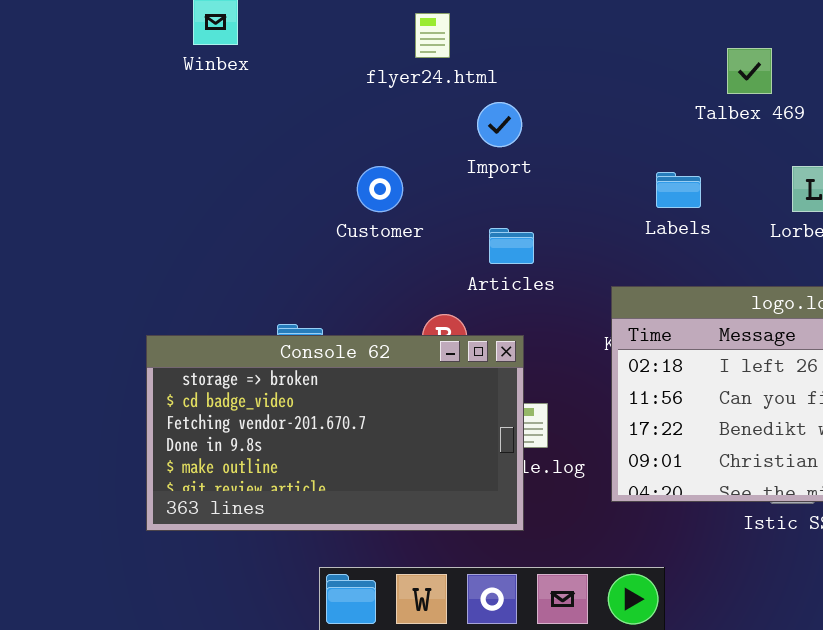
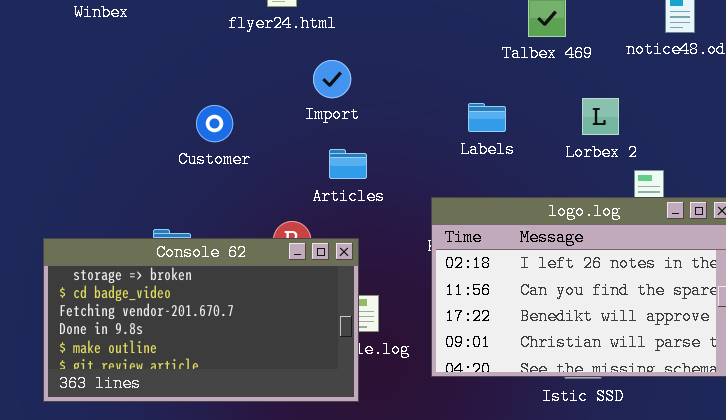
Import: [477,102,522,147] -> [313,60,351,98], moved
Customer: [357,166,403,212] -> [196,105,233,142], moved

